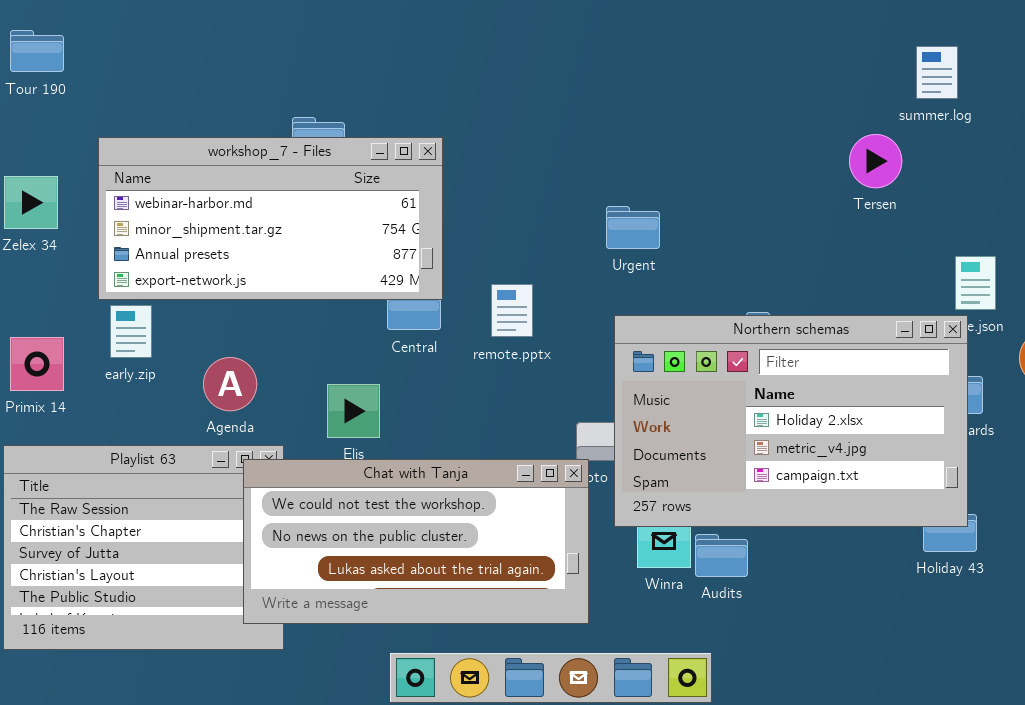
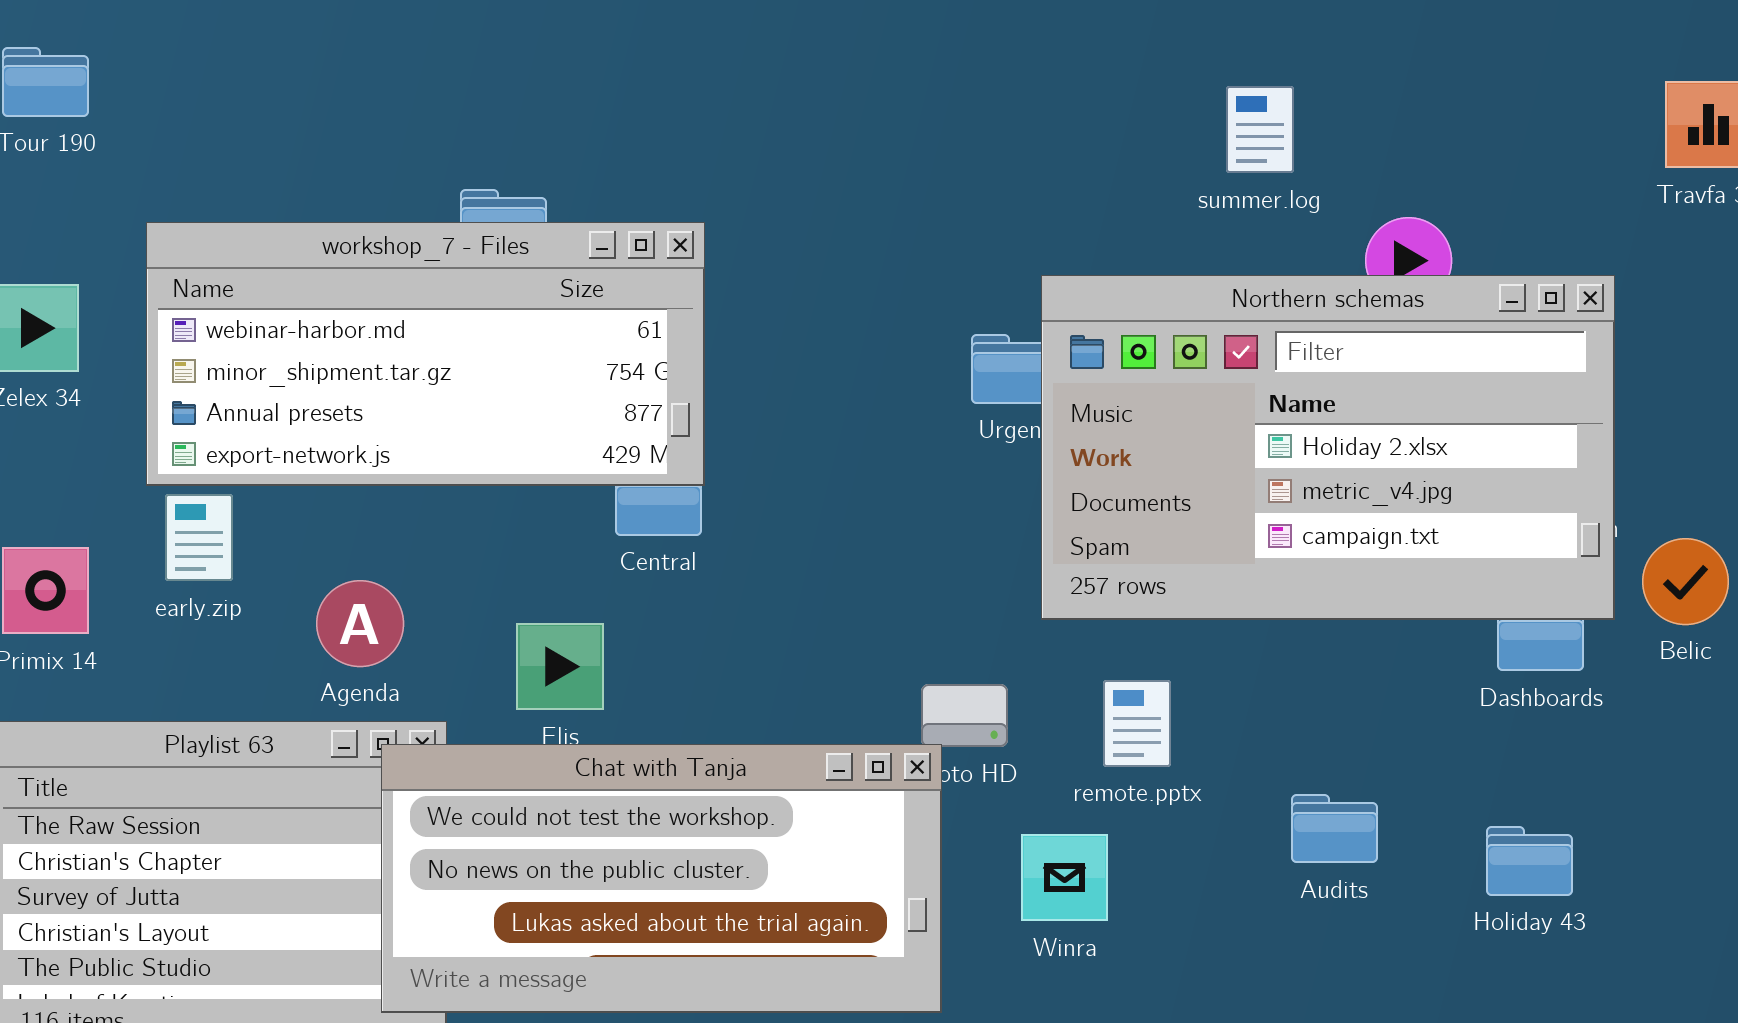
summer.log: [916,46,958,99] -> [1226,86,1294,173], moved
remote.pptx: [491,284,533,337] -> [1103,680,1171,767], moved
Northern schemas: [614,315,968,527] -> [1041,275,1615,620], moved
Audits: [695,534,748,577] -> [1291,794,1378,863], moved

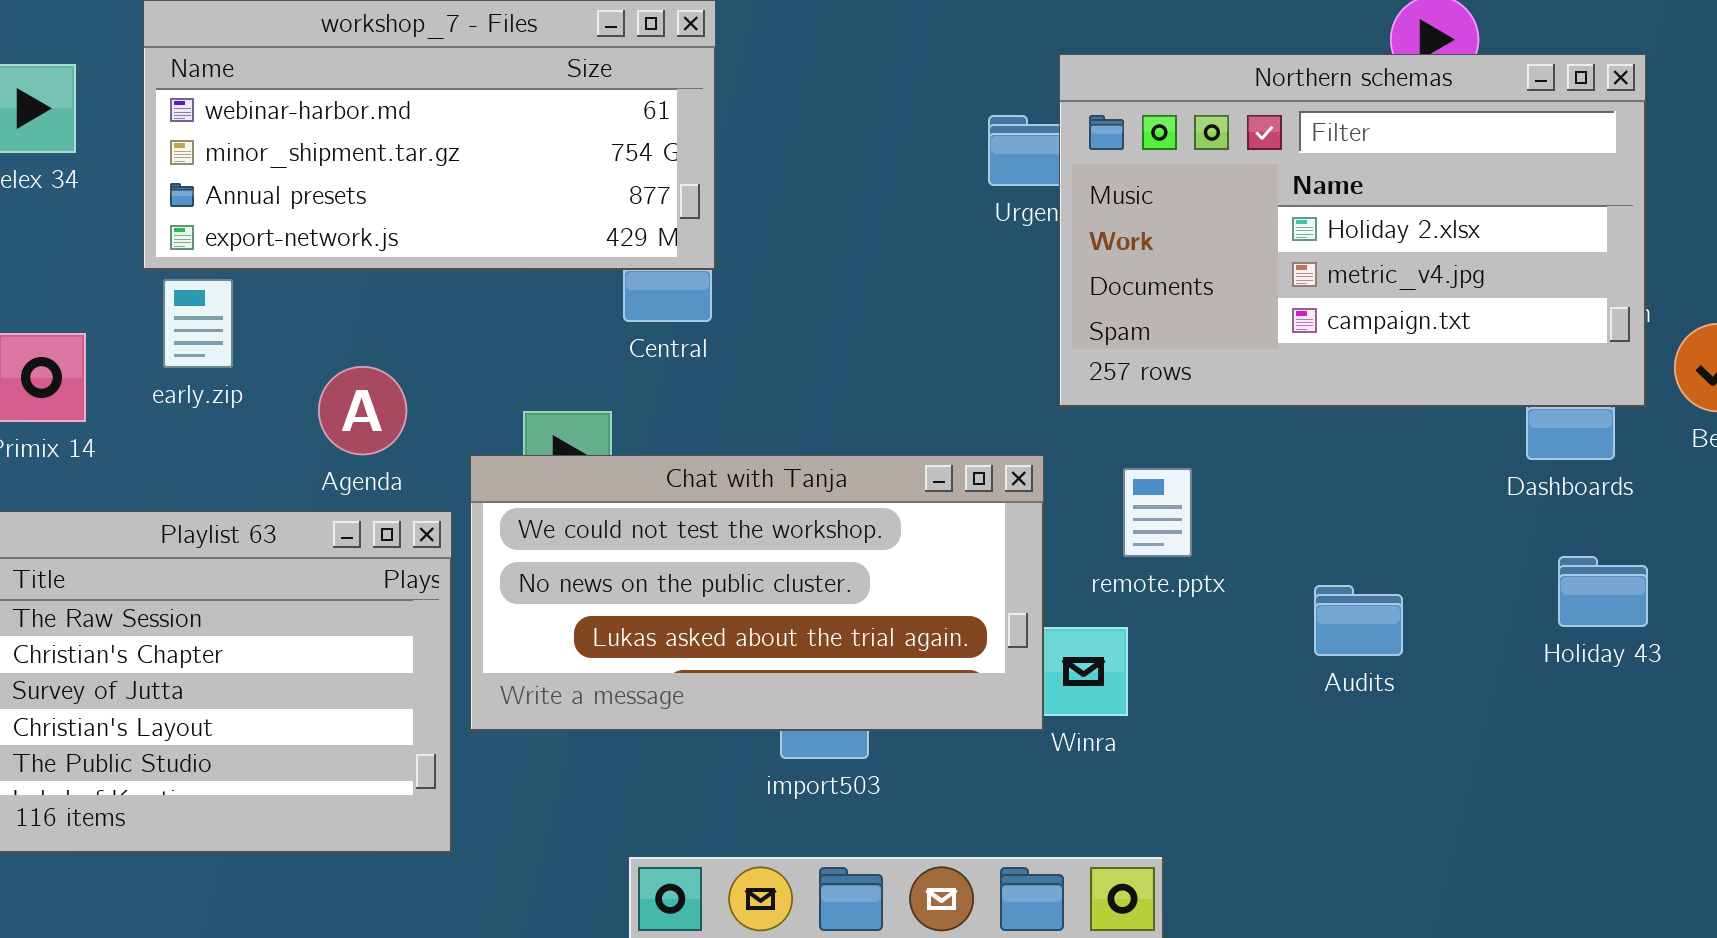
Chat with Tanja: [381,744,942,1013] -> [470,455,1044,731], moved
Holiday 43: [1486,826,1573,896] -> [1558,556,1648,627], moved

